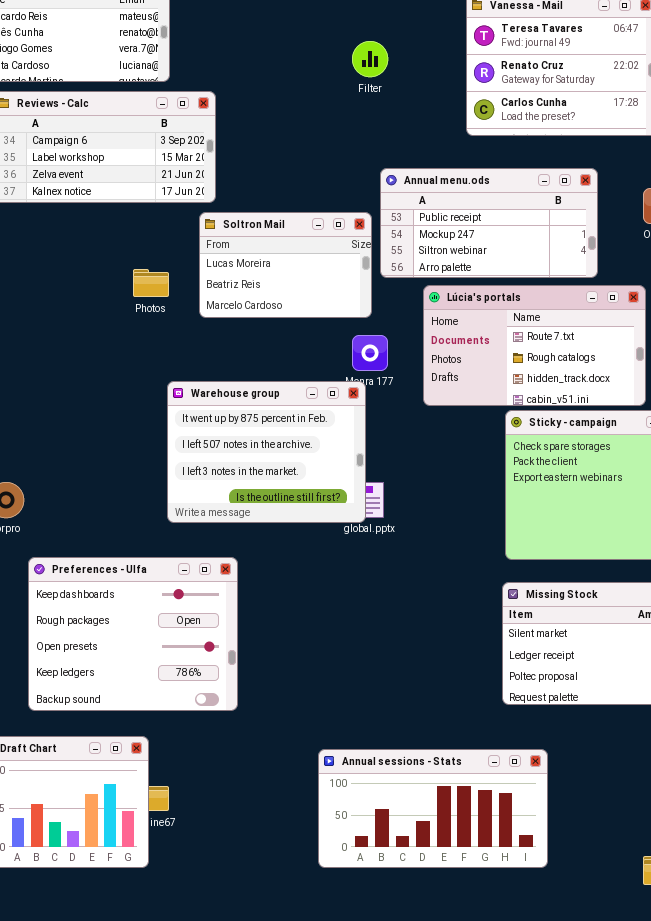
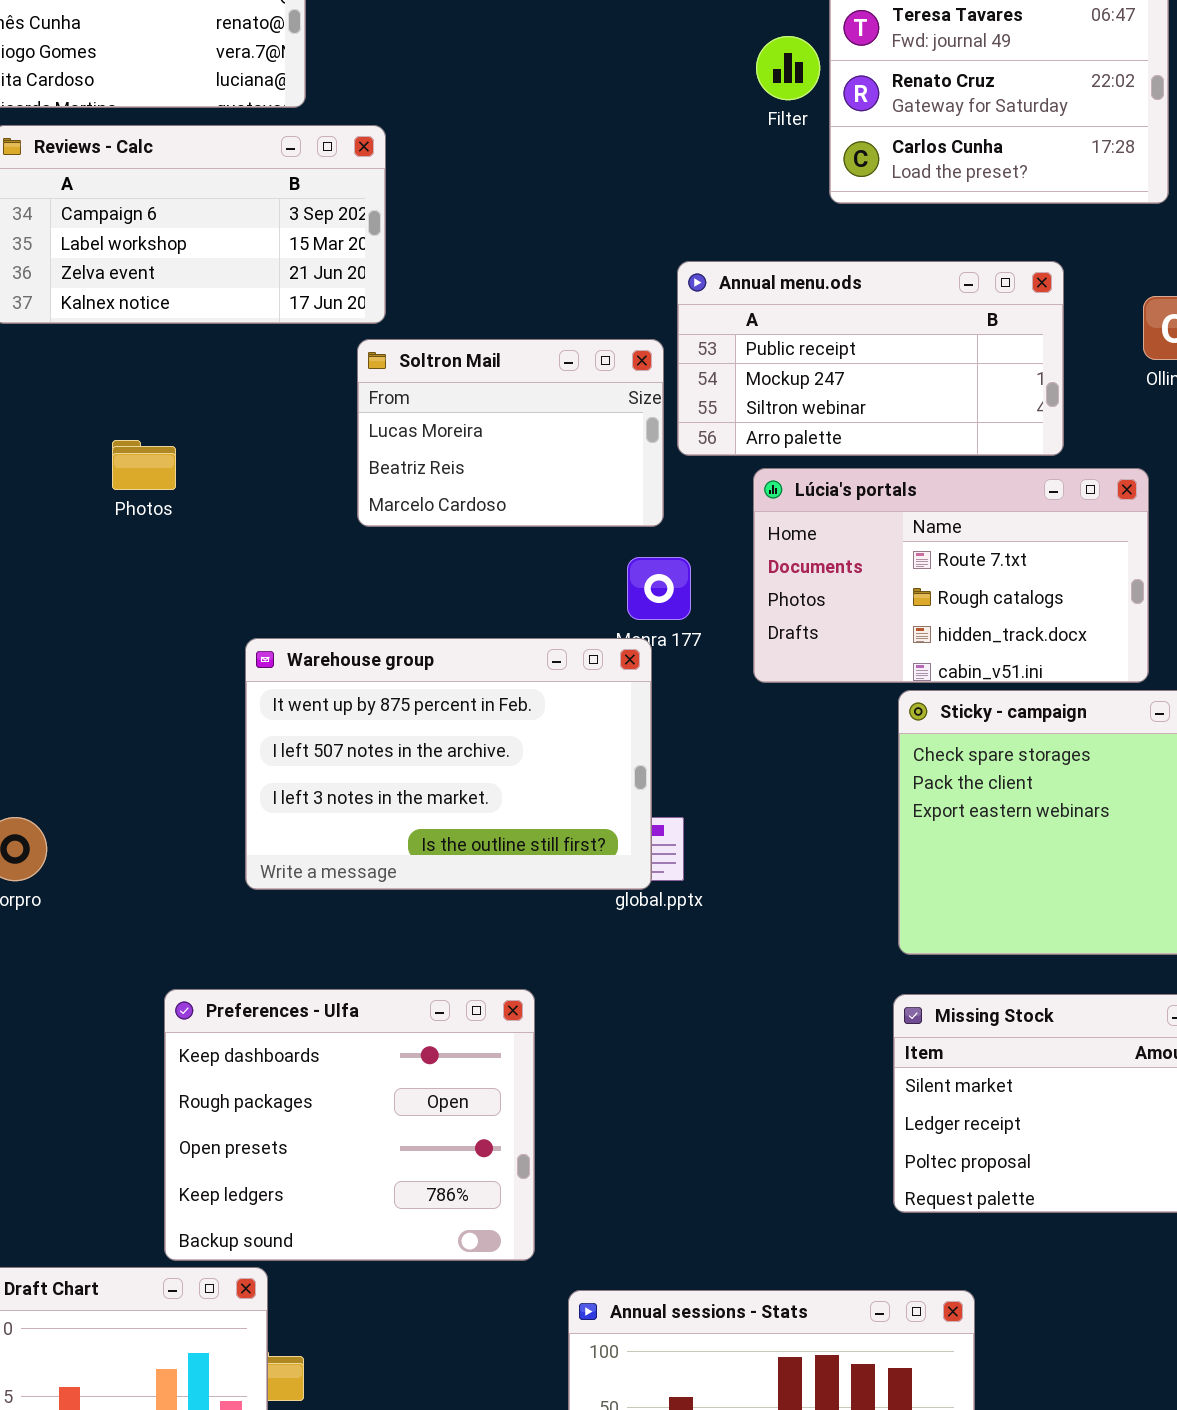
Filter: [352,41,388,77] -> [756,36,820,100], moved
Photos: [133,269,169,297] -> [112,440,176,490], moved
Warehouse group: [167,381,366,523] -> [245,638,652,890], resized
Preferences - Ulfa: [28,557,238,711] -> [164,989,535,1261], moved

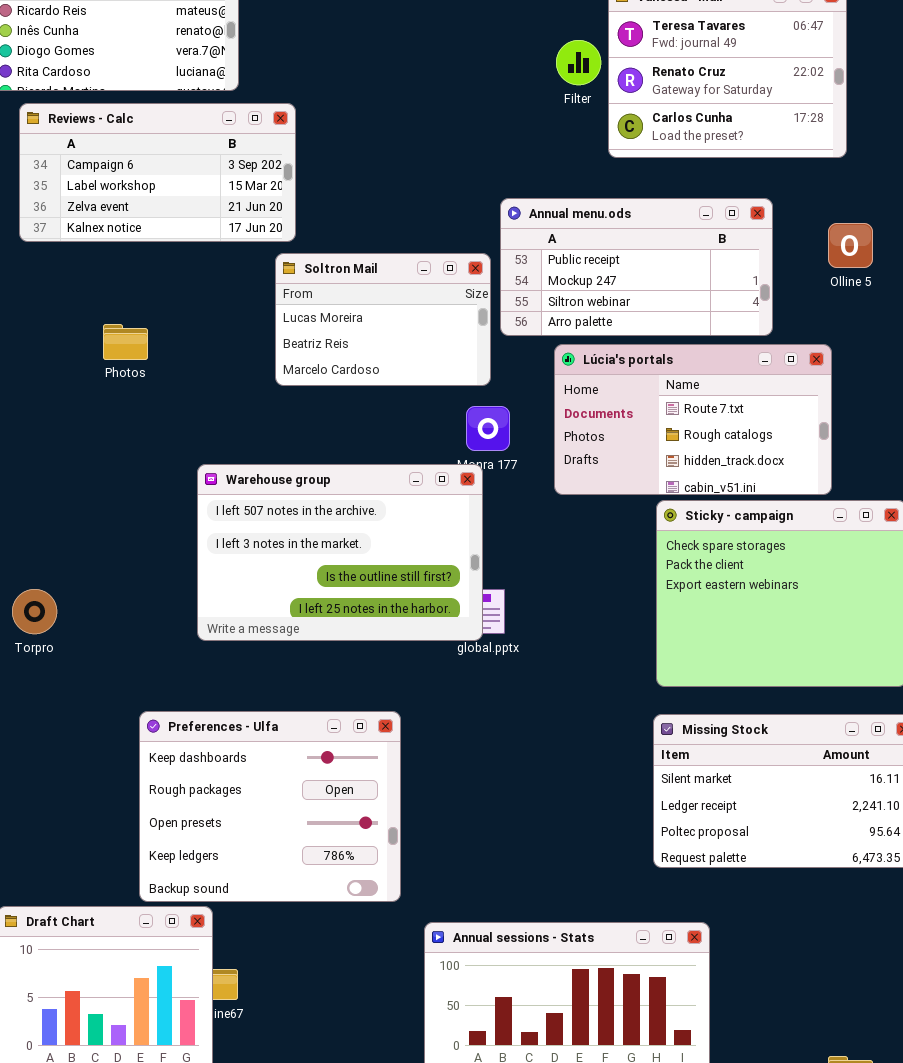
Warehouse group: [245,638,652,890] -> [197,464,483,641], scrolled down 1 row

